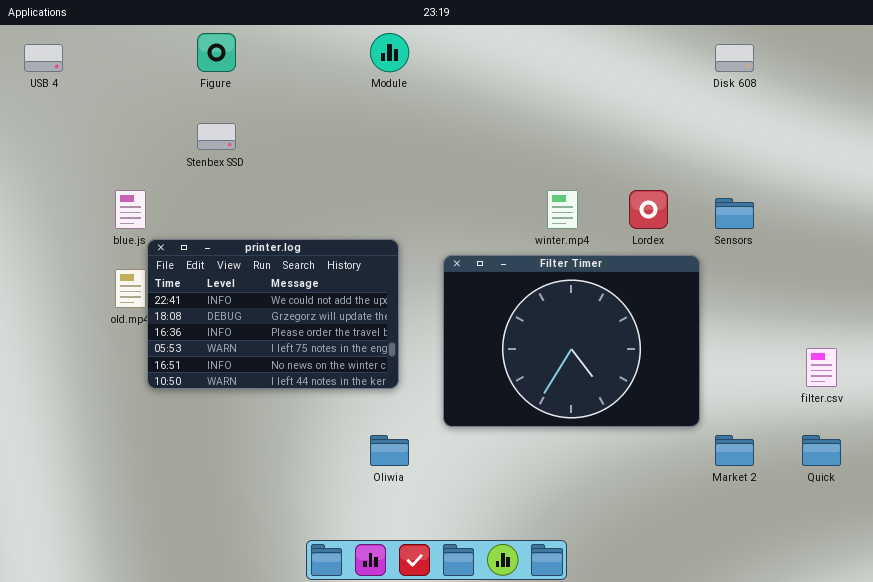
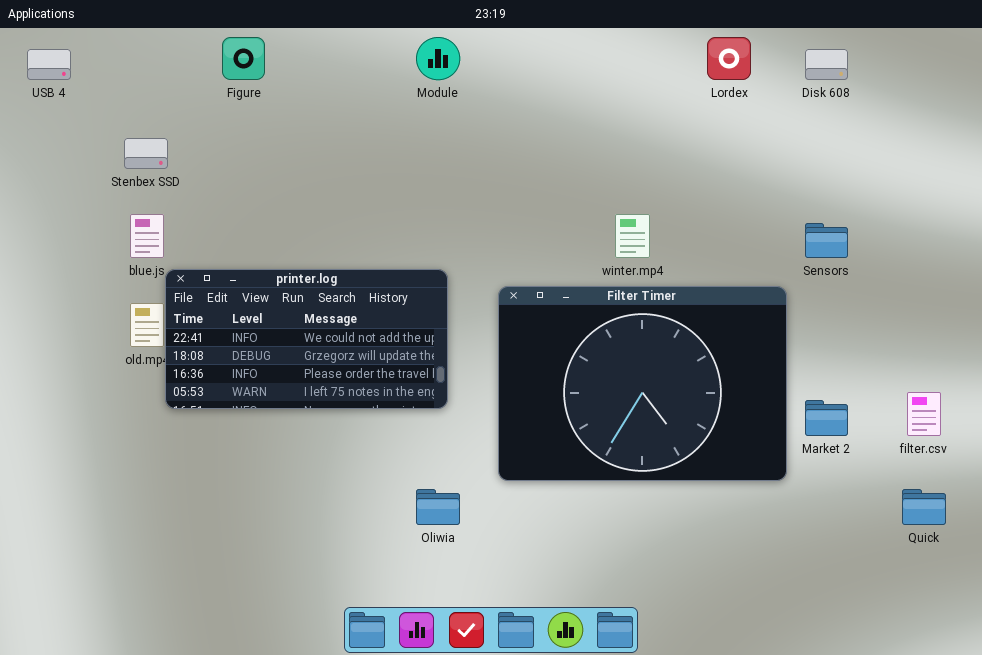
Stenbex SSD: [197,123,236,150] -> [124,138,168,169], moved
Lordex: [629,190,668,229] -> [707,37,751,80], moved
printer.log: [147,239,399,389] -> [165,269,448,409], resized
Market 2: [715,435,754,466] -> [805,400,848,436], moved

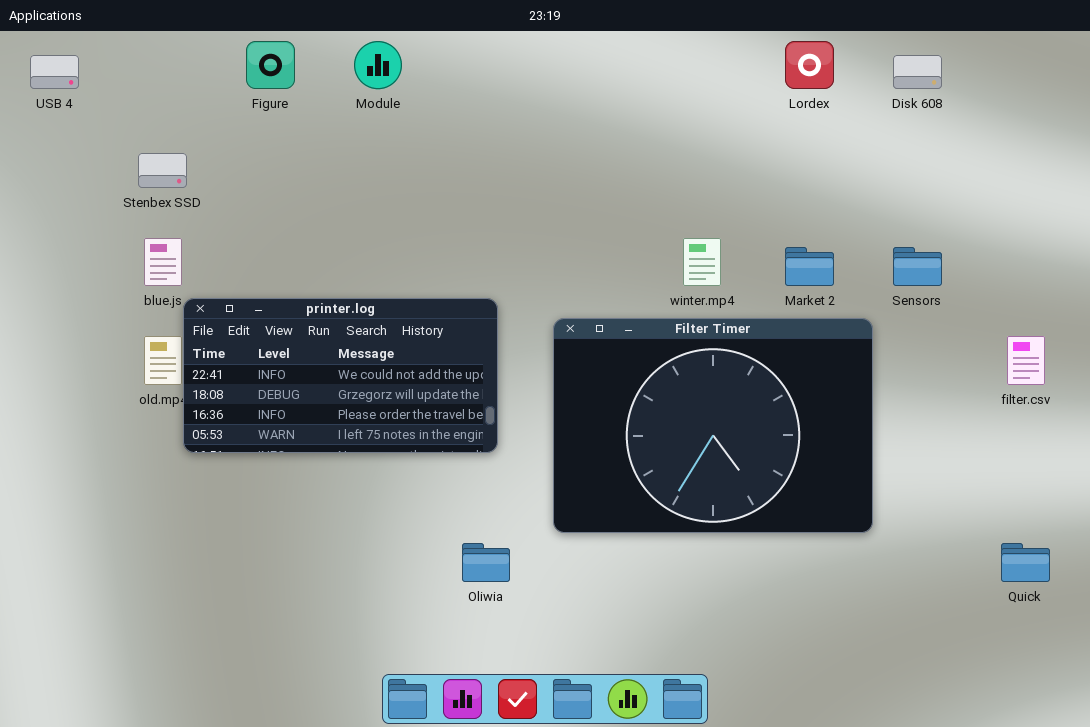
Module: [416,37,460,80] -> [354,41,402,89], moved
filter.csv: [907,392,941,436] -> [1007,336,1045,385], moved
Market 2: [805,400,848,436] -> [785,247,834,286], moved

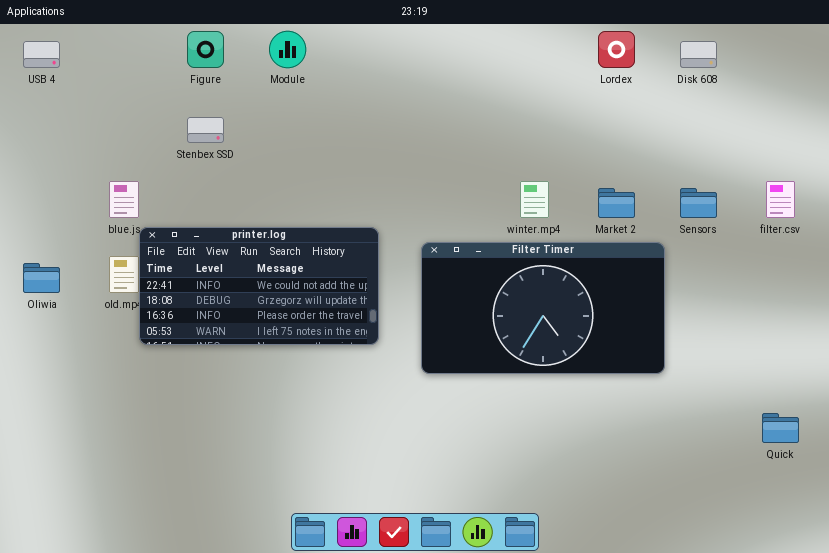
Stenbex SSD: [138,153,187,188] -> [187,117,224,143], moved
Filter Timer: [553,318,873,533] -> [421,242,665,374], resized
filter.csv: [1007,336,1045,385] -> [766,181,795,218], moved
Oliwia: [462,543,510,582] -> [23,263,60,293], moved

